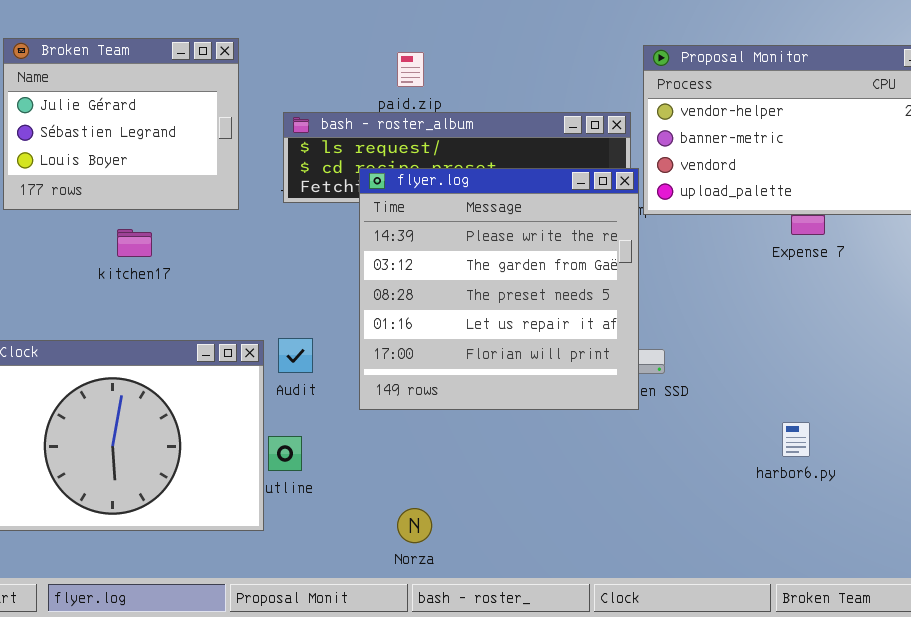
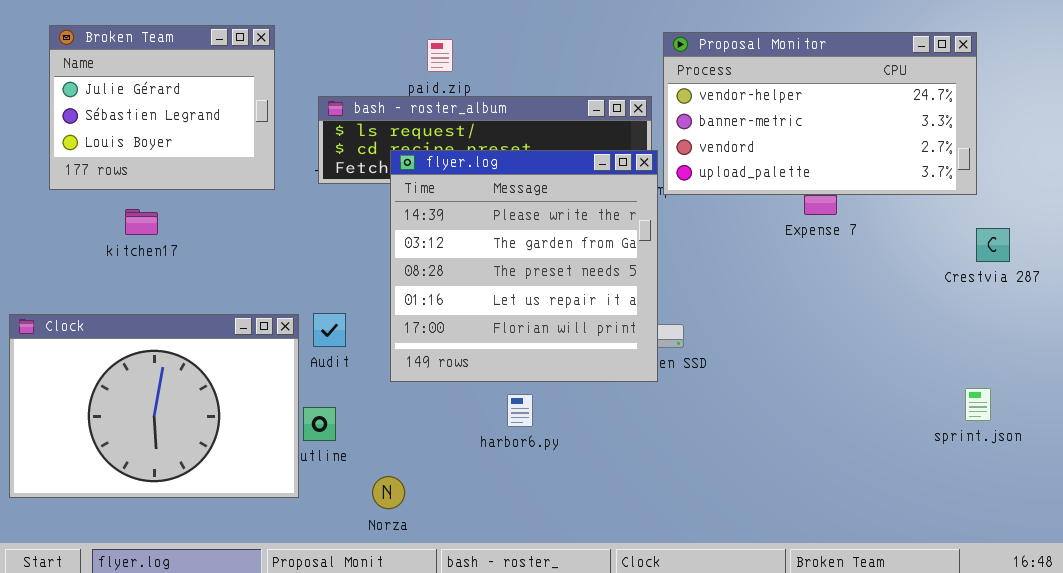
kitchen17: [117,229,152,257] -> [125,209,158,235], moved
harbor6.py: [782,422,810,457] -> [507,394,533,427], moved
Norza: [397,508,432,543] -> [372,476,405,509], moved

